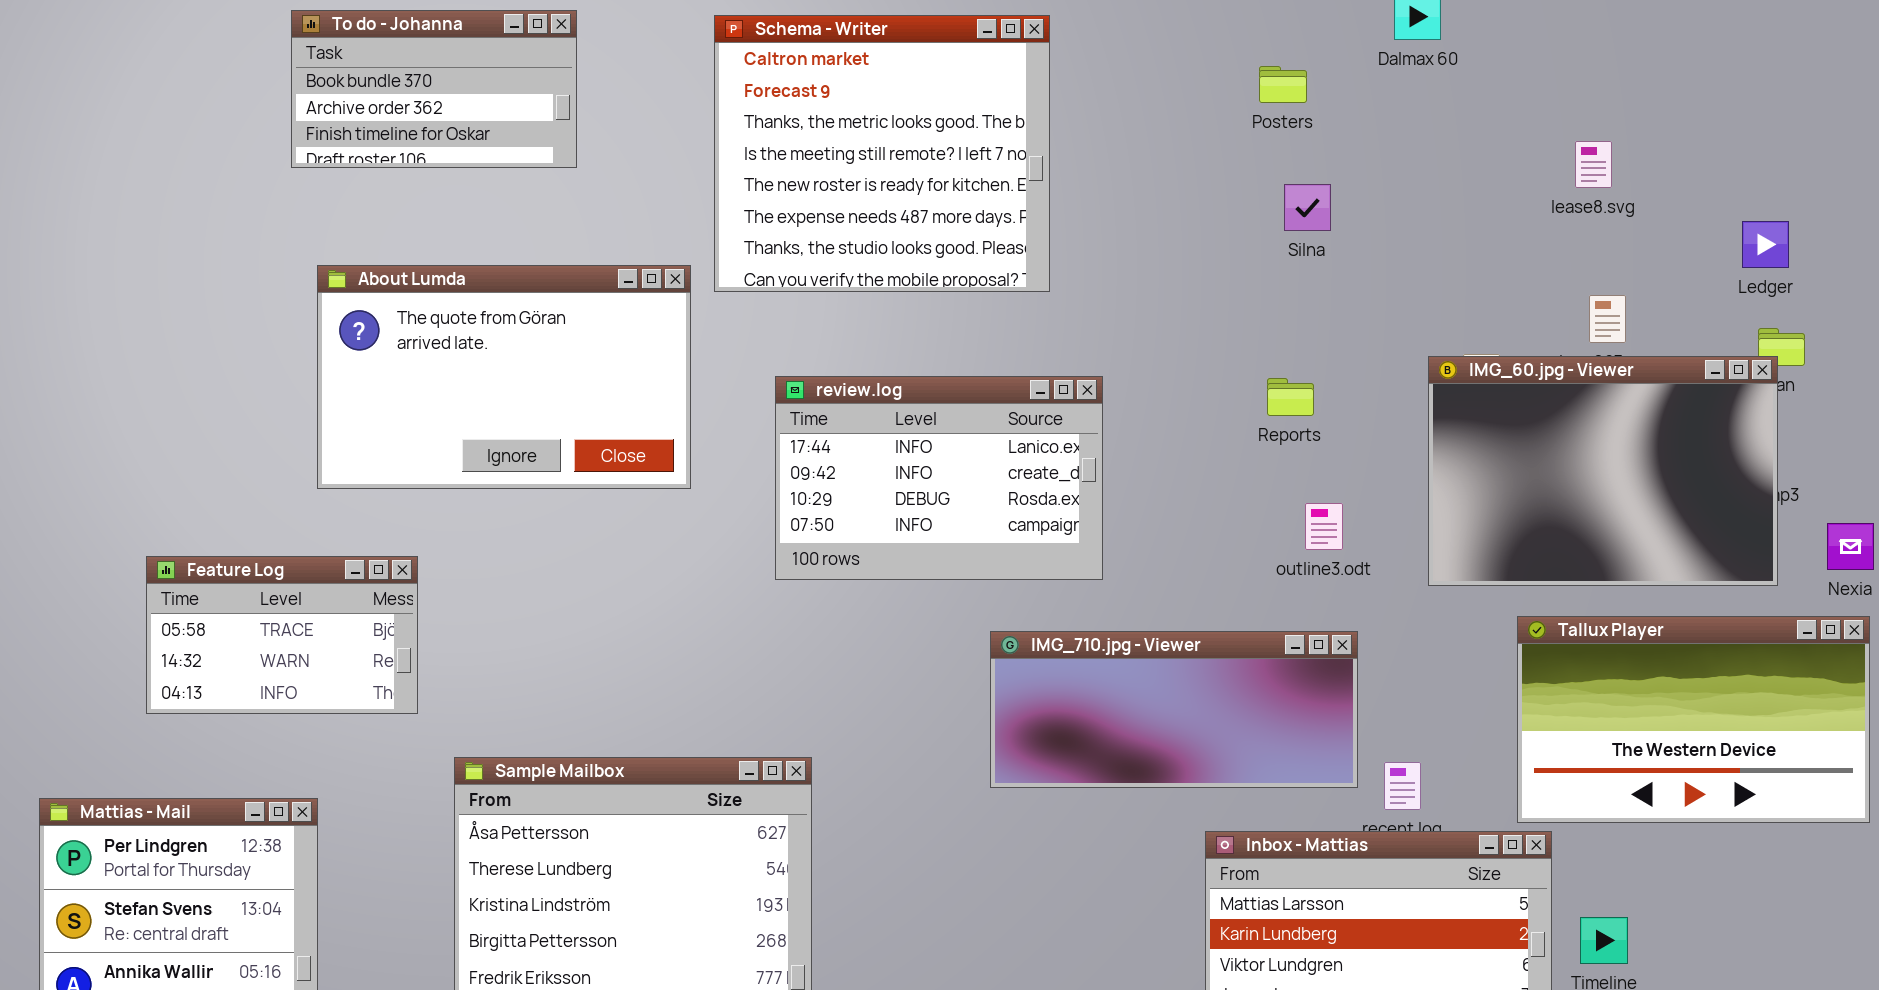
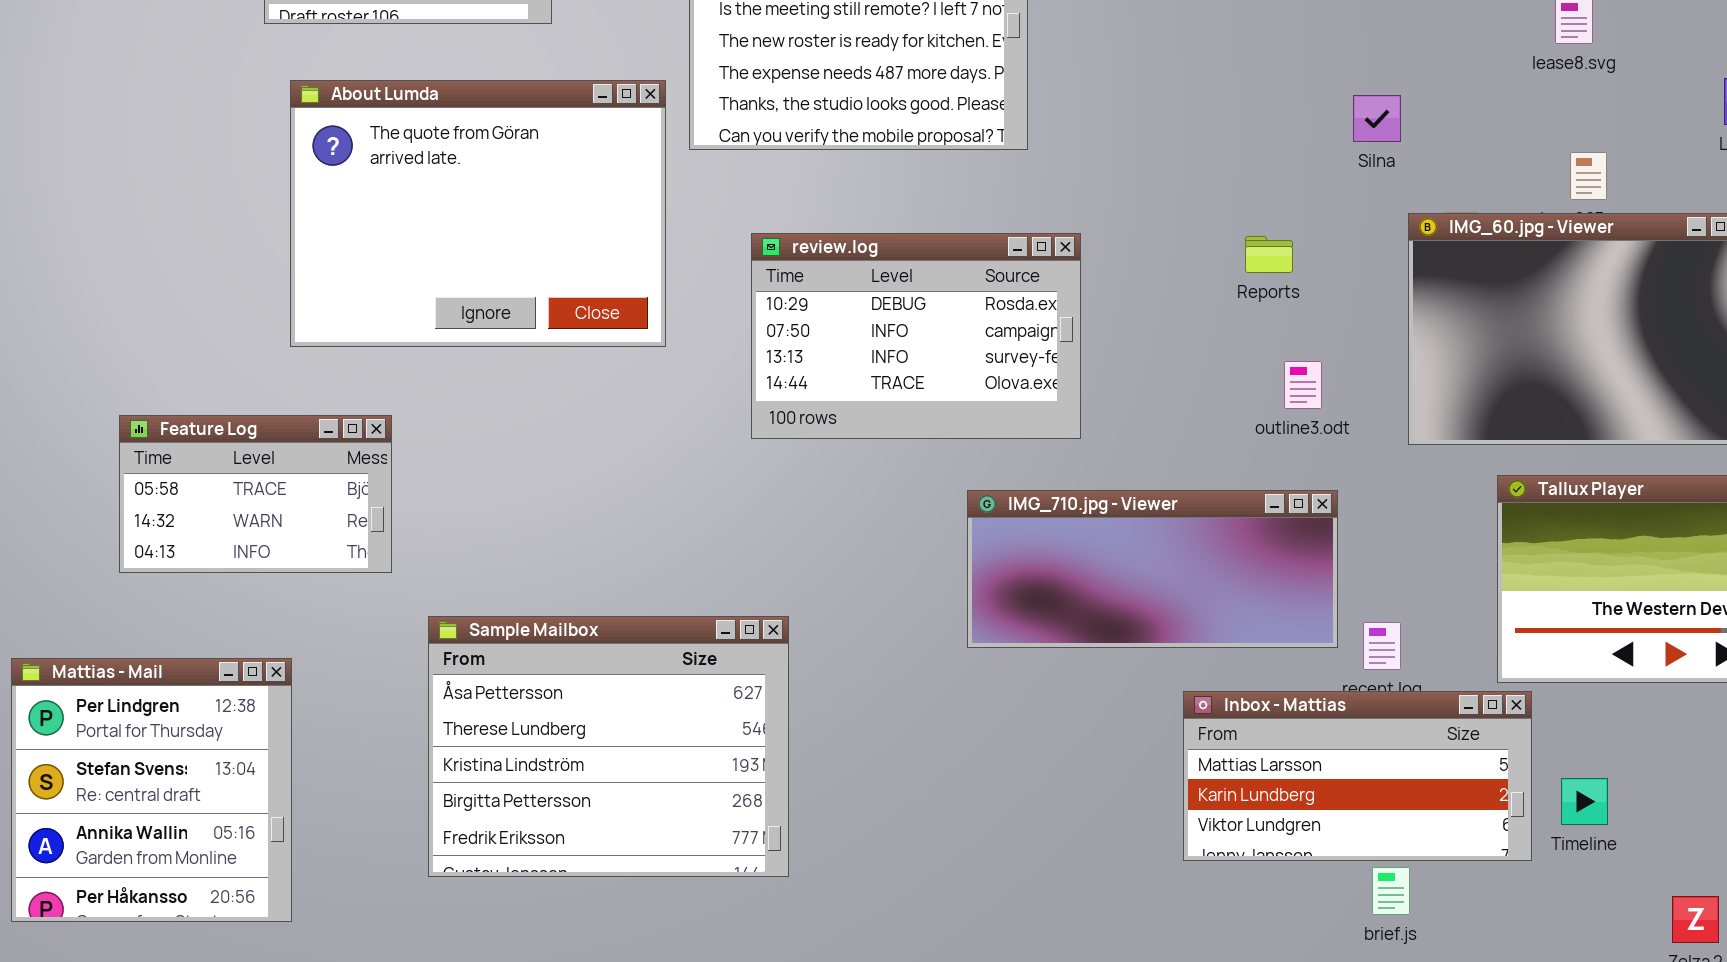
Silna: [1284,184,1331,231] -> [1353,95,1401,142], moved
About Lumda: [317,265,691,489] -> [290,80,666,347], resized
review.log: [775,376,1103,580] -> [751,233,1081,439], scrolled down 2 rows

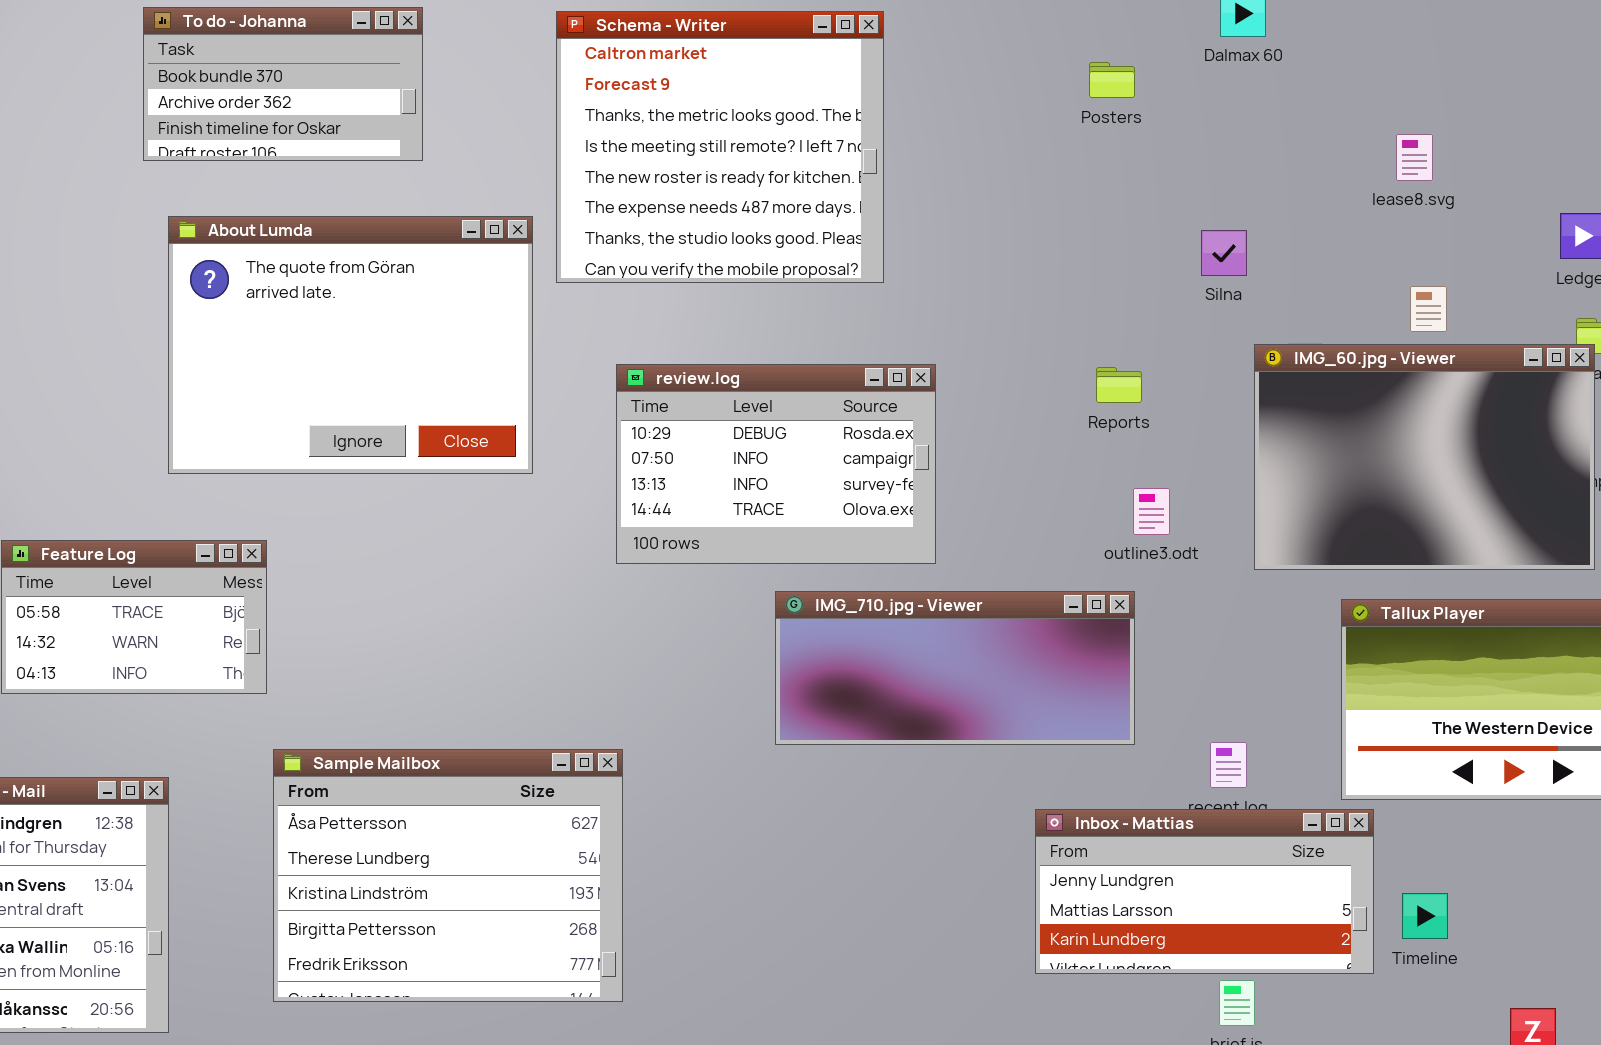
IMG_710.jpg - Viewer: [967,490,1338,648] -> [775,591,1135,745], moved
Sample Mailbox: [428,616,789,877] -> [273,749,623,1002], moved
Inbox - Mattias: [1183,691,1532,861] -> [1035,809,1374,974], scrolled up 1 row

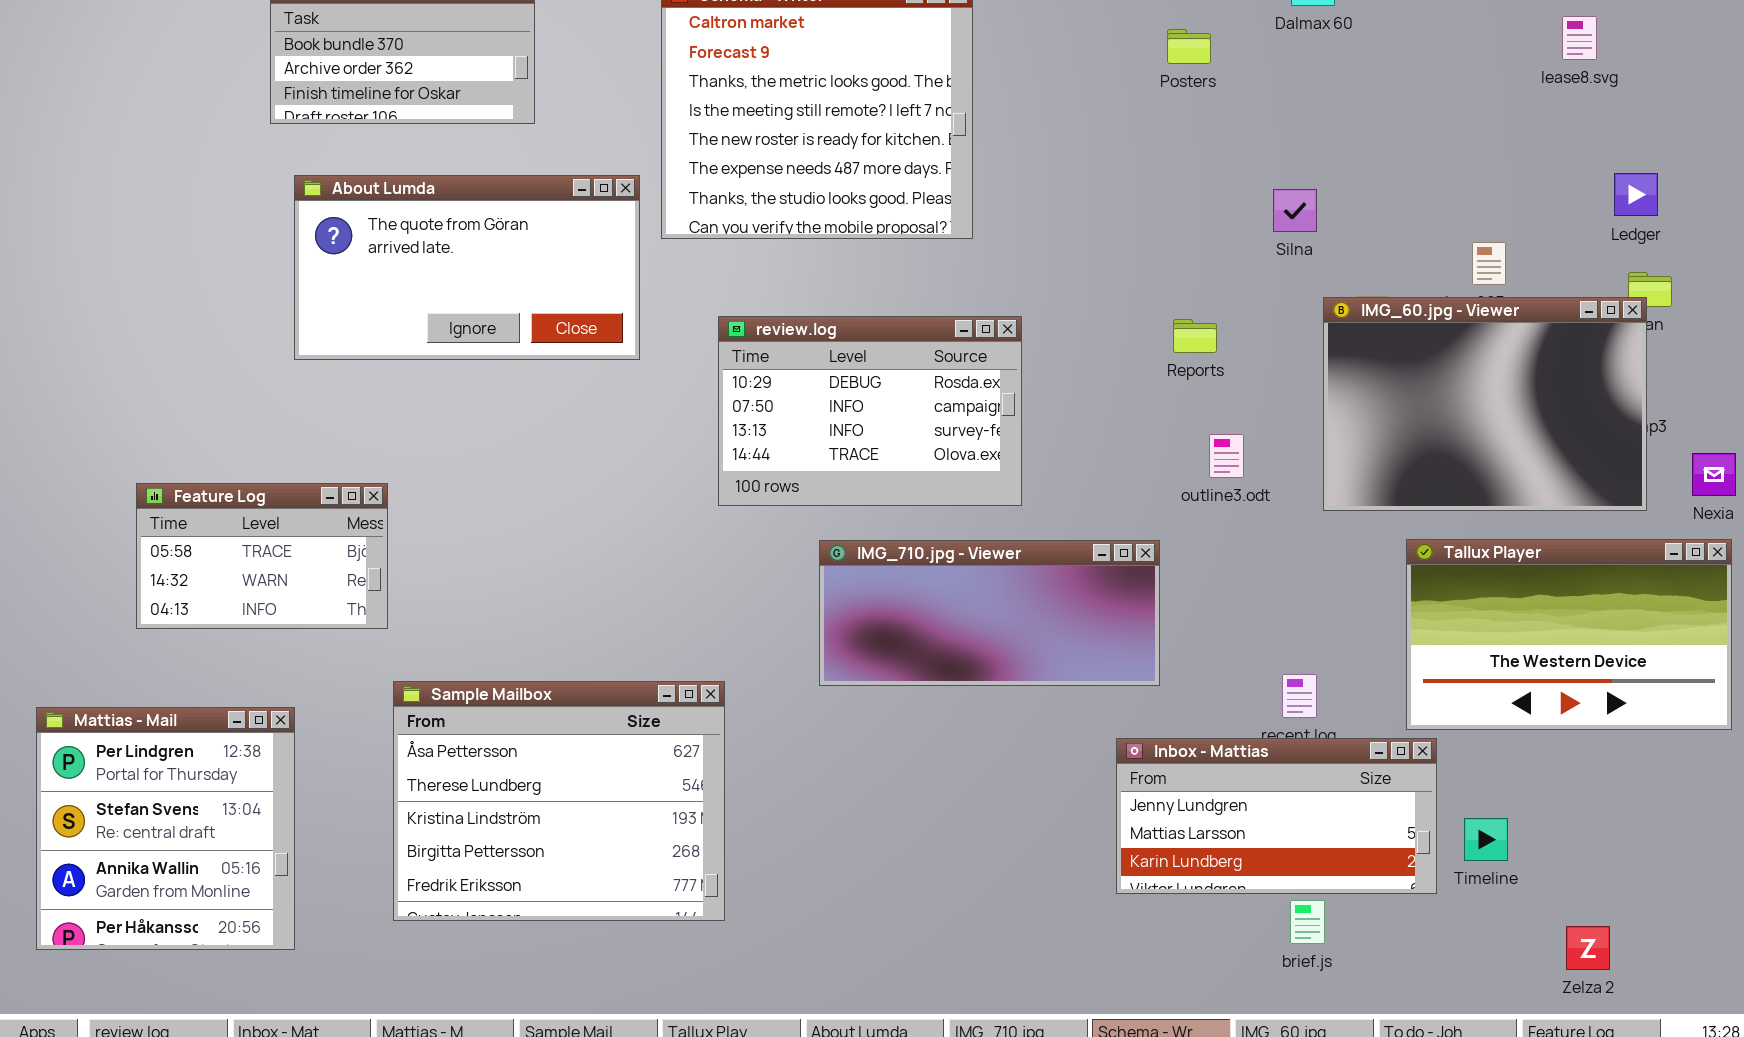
lease8.svg: [1396,134,1433,181] -> [1562,16,1597,60], moved
About Lumda: [168,216,533,474] -> [294,175,640,360], resized
IMG_710.jpg - Viewer: [775,591,1135,745] -> [819,540,1160,686], moved

